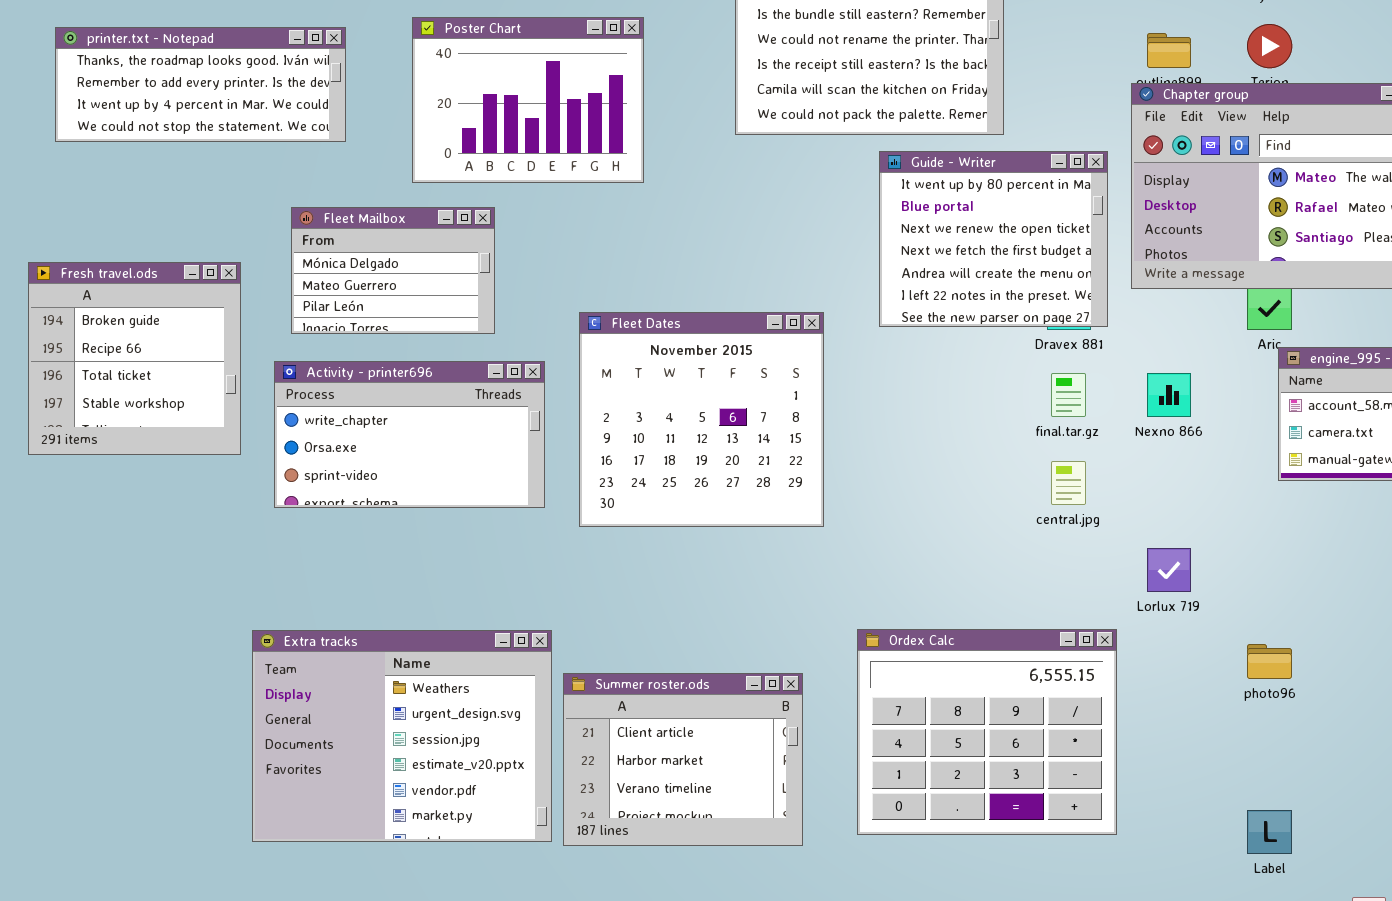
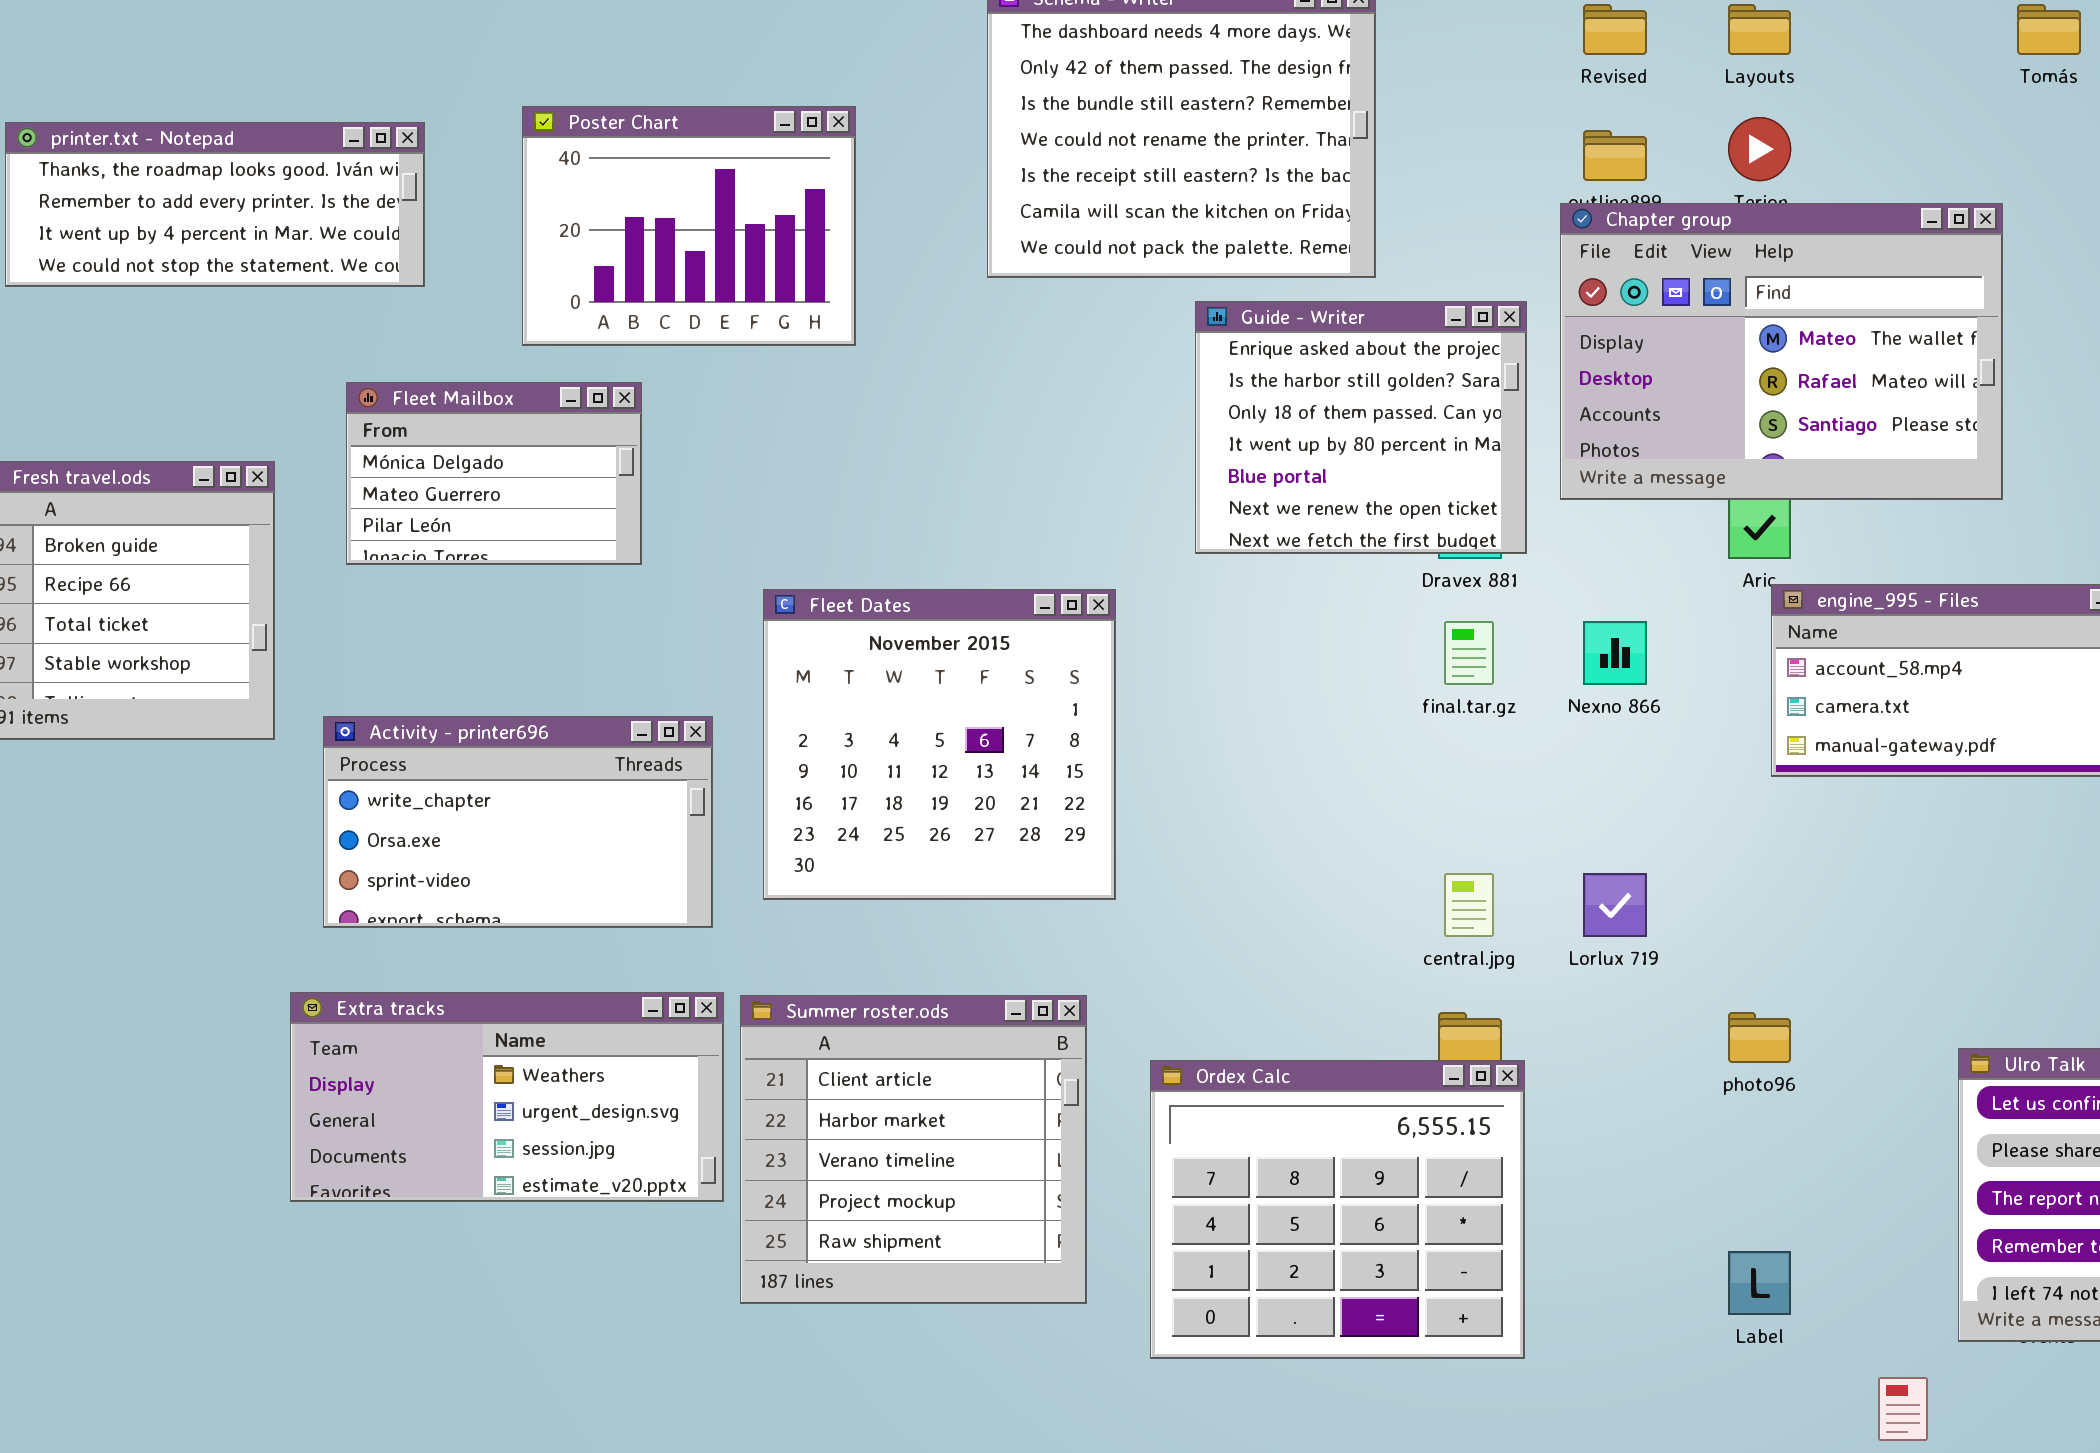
Guide - Writer: [879,151,1108,327] -> [1195,301,1527,554], scrolled up 3 rows
Fleet Dates: [579,312,824,527] -> [763,589,1116,900], moved
Activity - printer696: [274,361,545,508] -> [323,716,713,928], moved
central.jpg: [1051,461,1086,505] -> [1444,873,1494,937], moved
Ordex Calc: [857,629,1117,835] -> [1150,1060,1525,1359], moved
Extra tracks: [252,630,552,842] -> [290,992,724,1202], resized
Summer roster.ods: [563,673,803,846] -> [740,995,1087,1304], resized

